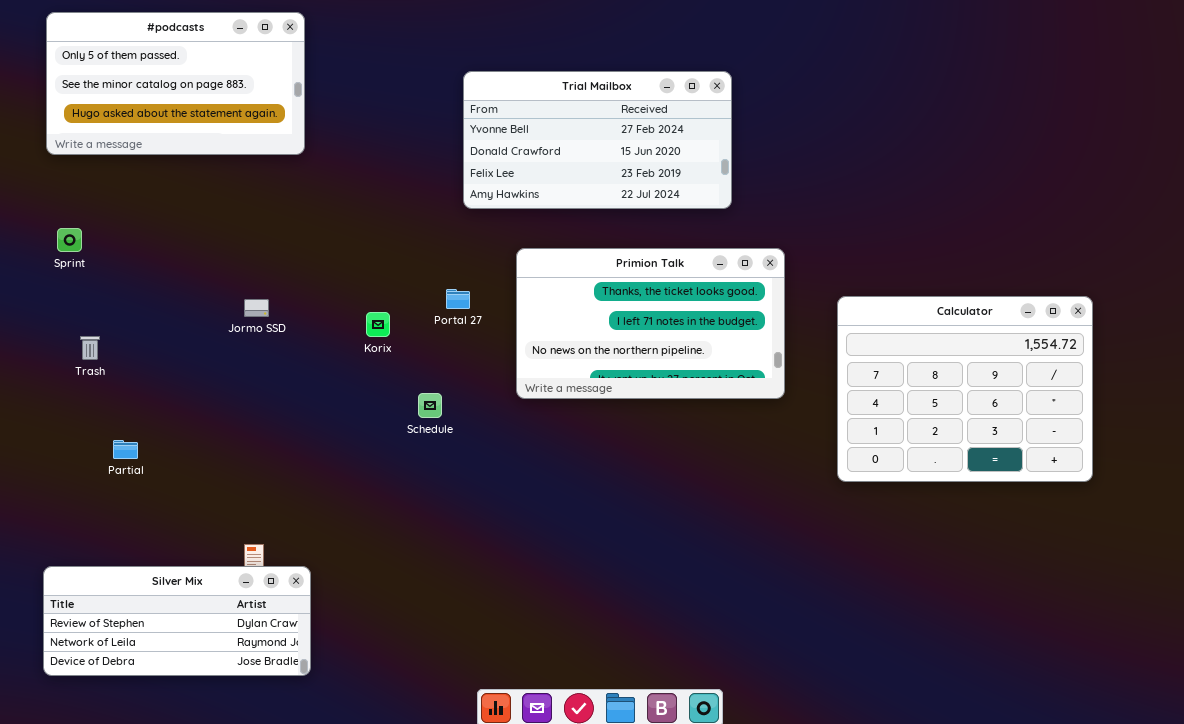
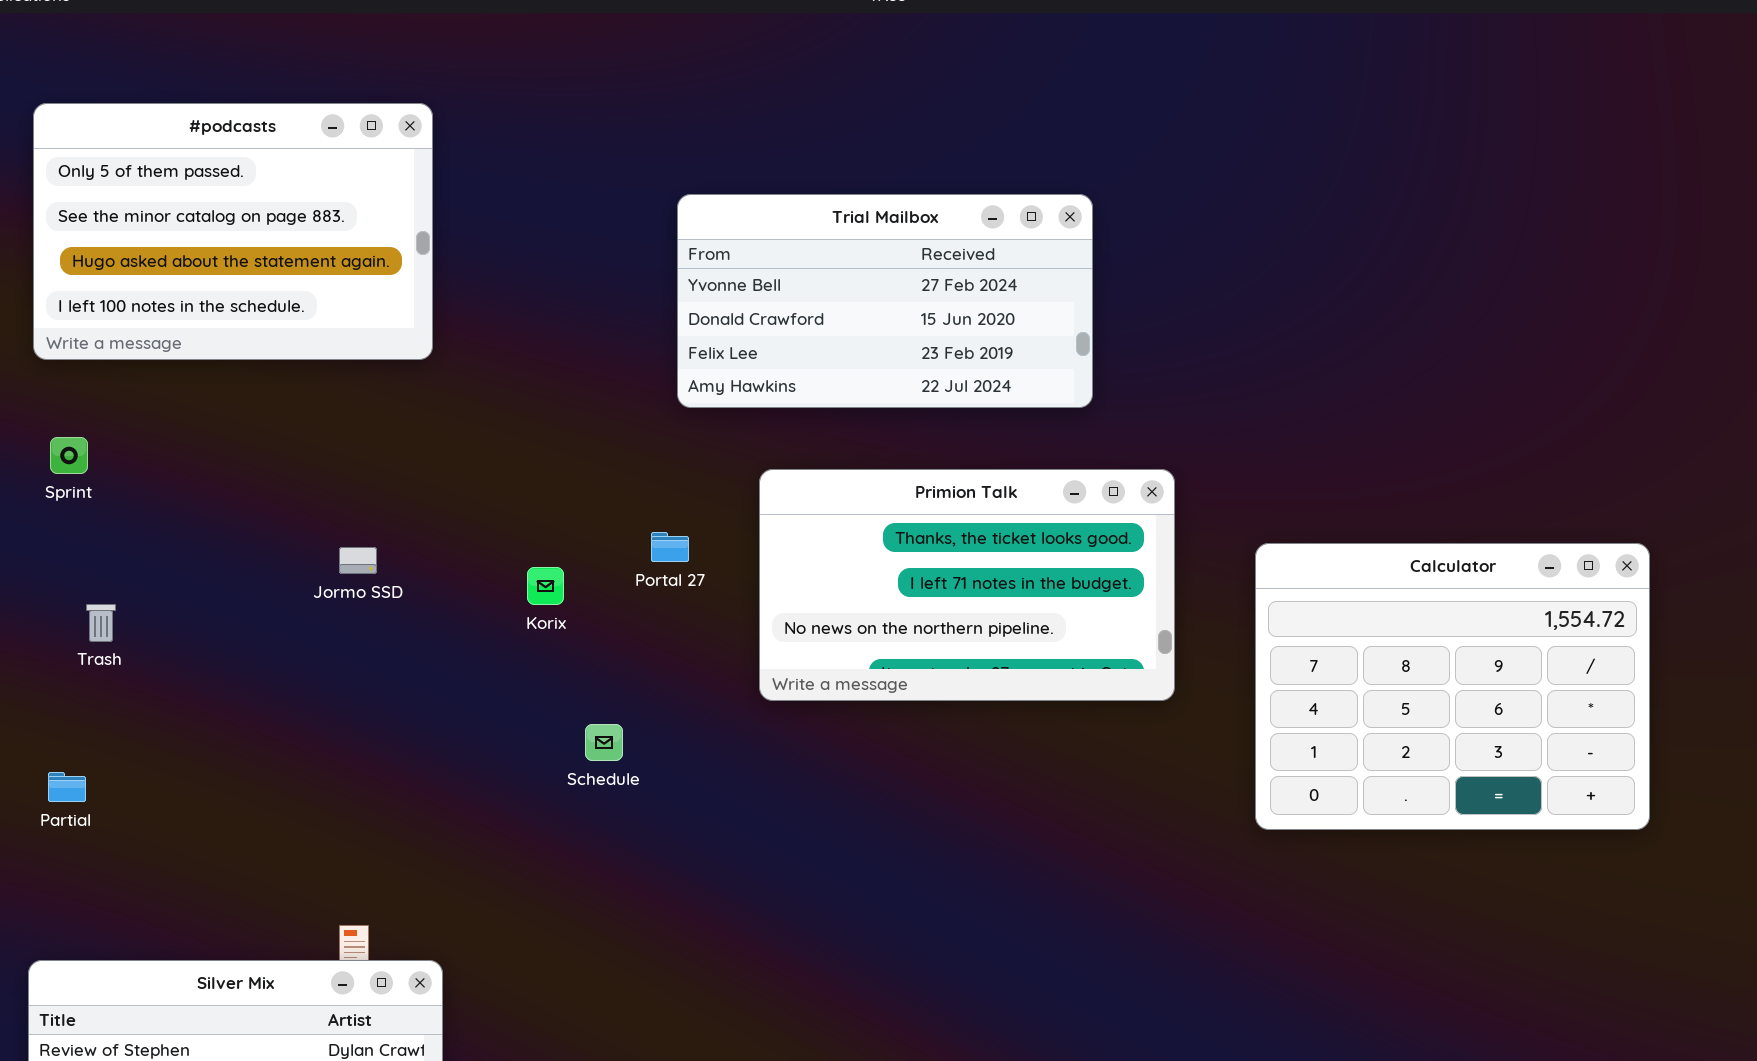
#podcasts: [46,12,305,155] -> [33,103,433,360], resized
Schedule: [418,393,442,418] -> [585,724,623,761], moved
Partial: [113,440,138,459] -> [48,772,86,802], moved

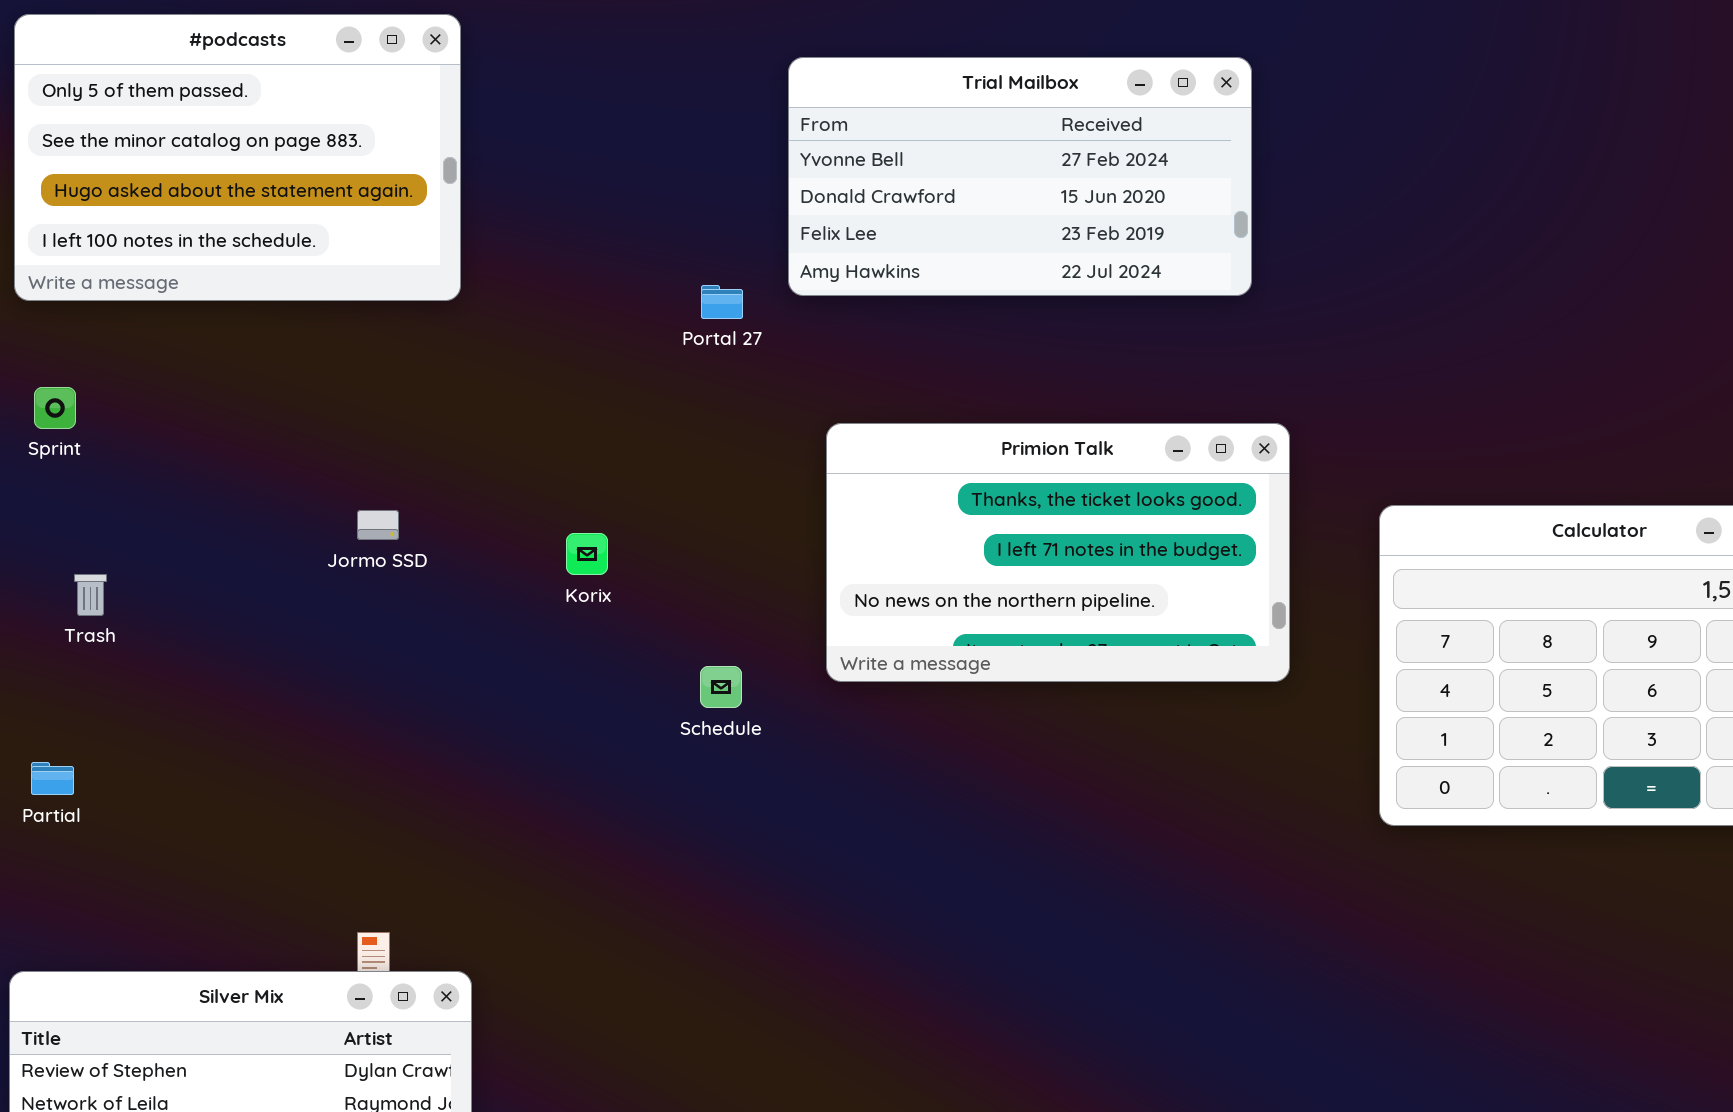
Trial Mailbox: [677,194,1093,408] -> [788,57,1252,296], moved
Portal 27: [651,532,689,562] -> [701,285,743,319], moved
Schedule: [585,724,623,761] -> [700,666,742,708], moved

